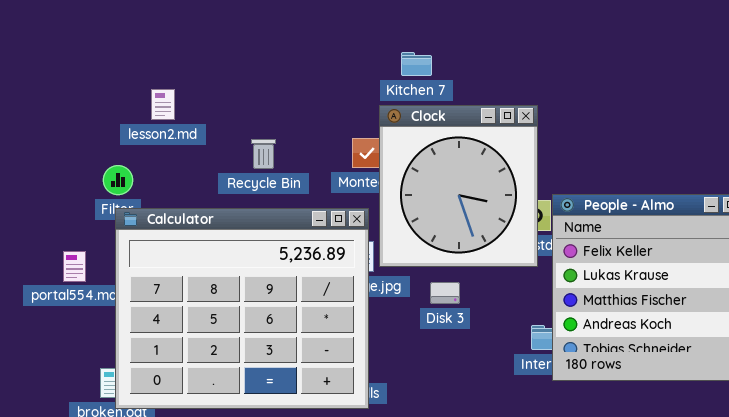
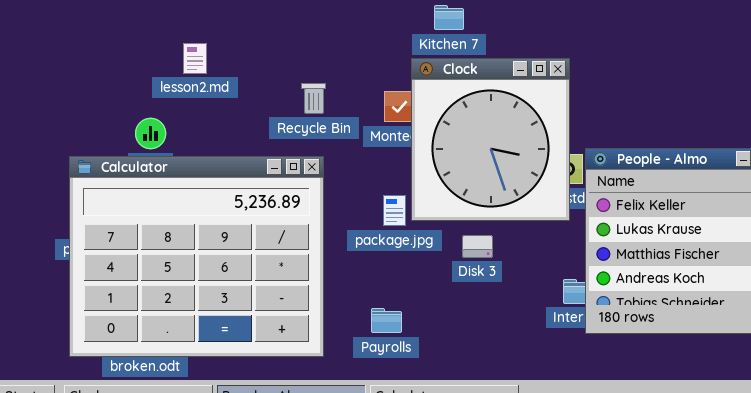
Recycle Bin: [251,139,276,169] -> [301,83,326,114], moved
Calculator: [115,208,369,409] -> [69,156,324,357], moved

